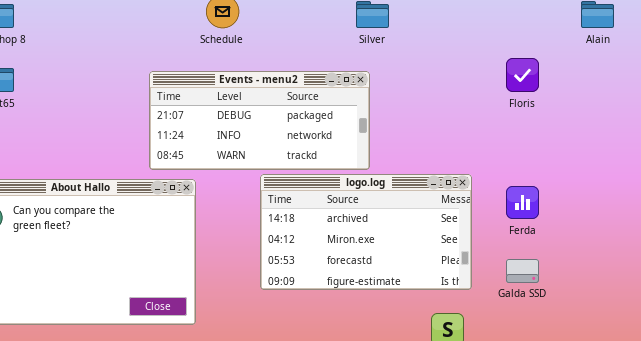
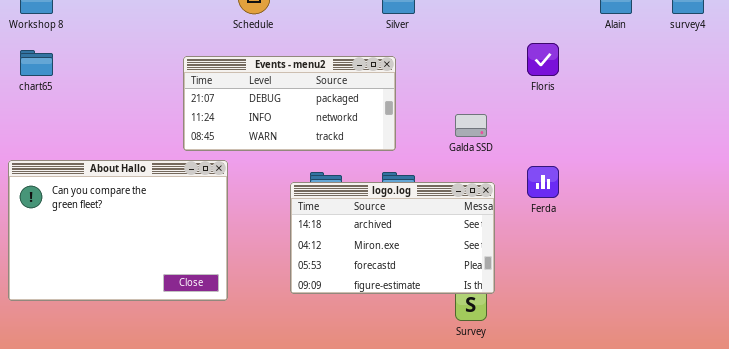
logo.log: [260,174,472,290] -> [290,182,495,294], moved
Galda SSD: [506,259,539,283] -> [455,114,487,137], moved

